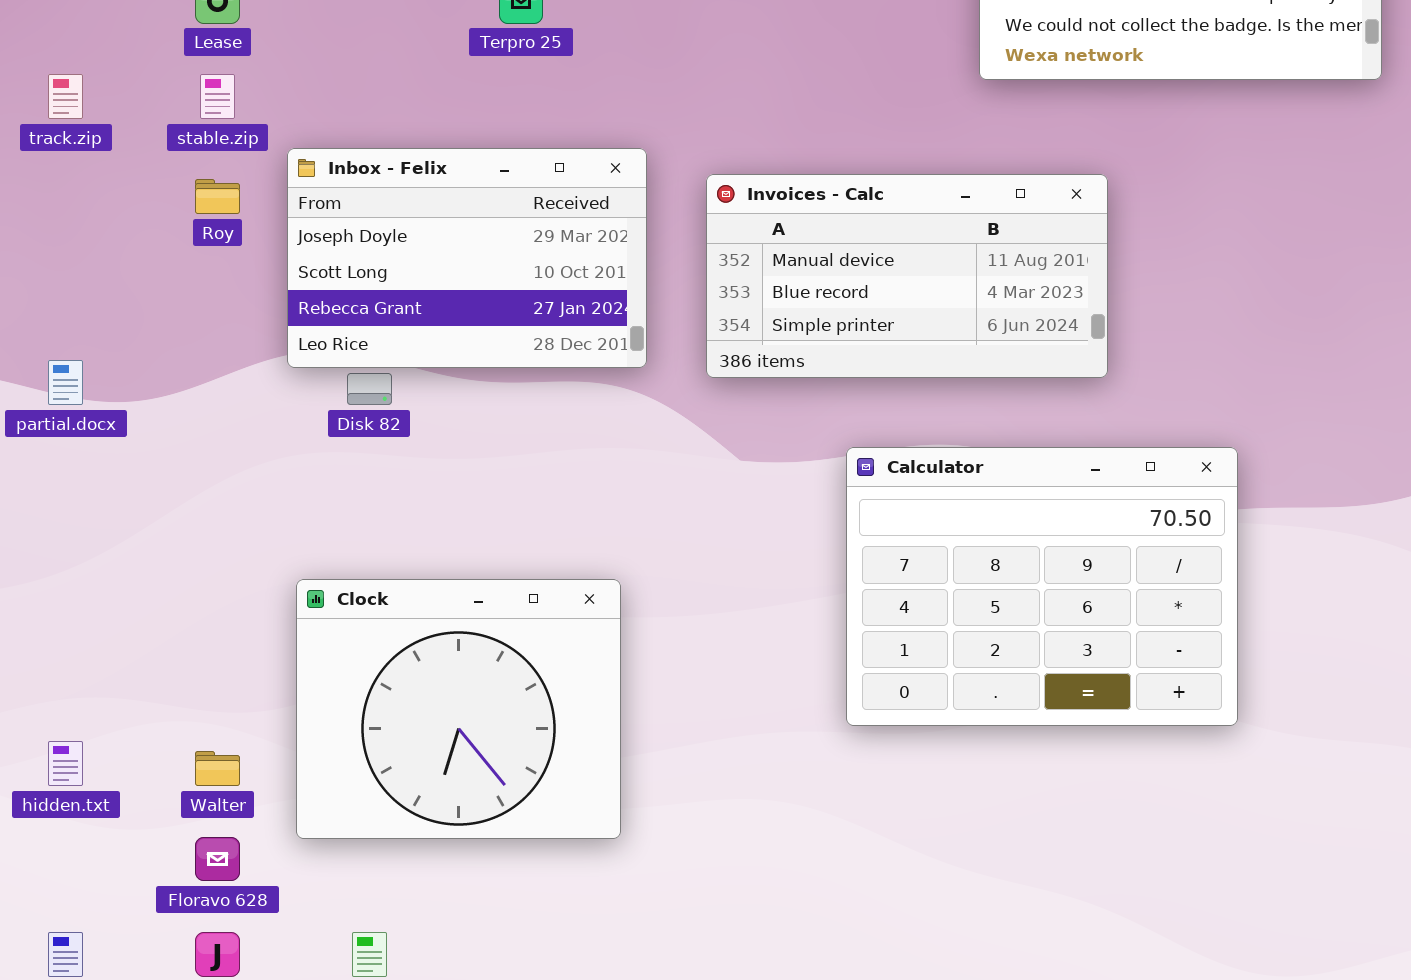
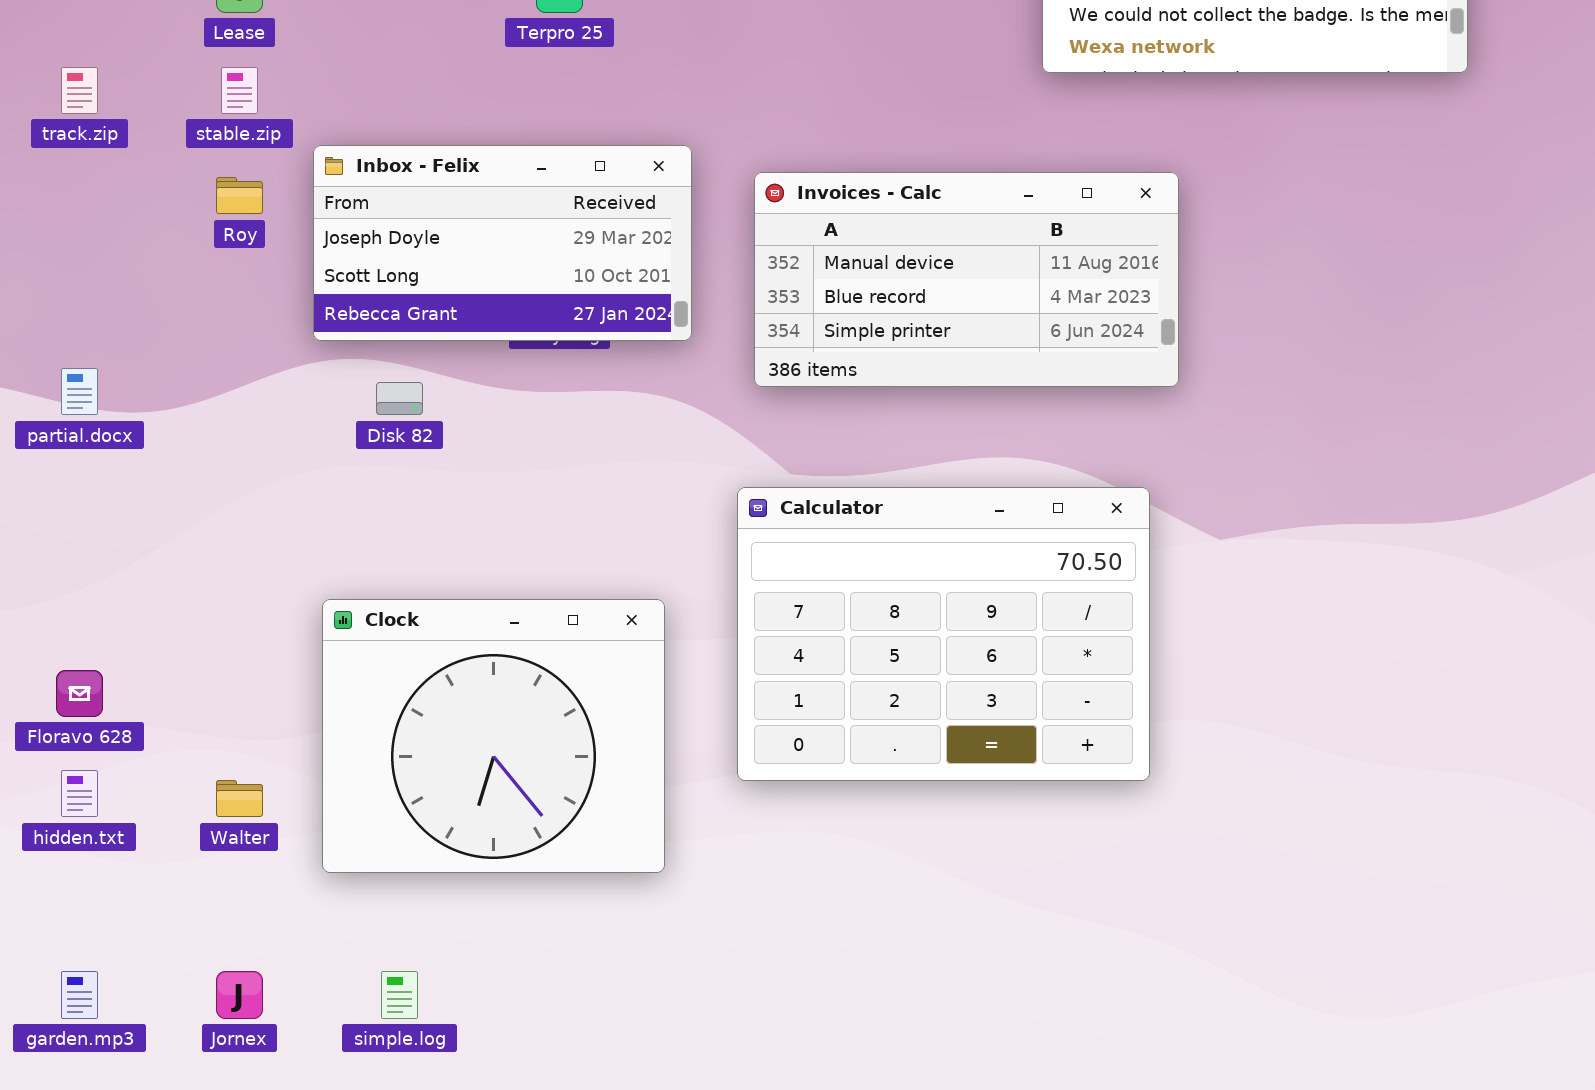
Inbox - Felix: [287,148,647,368] -> [313,145,692,341], resized
Calculator: [846,447,1238,726] -> [737,487,1150,781], moved
Floravo 628: [195,837,240,881] -> [56,670,103,717], moved

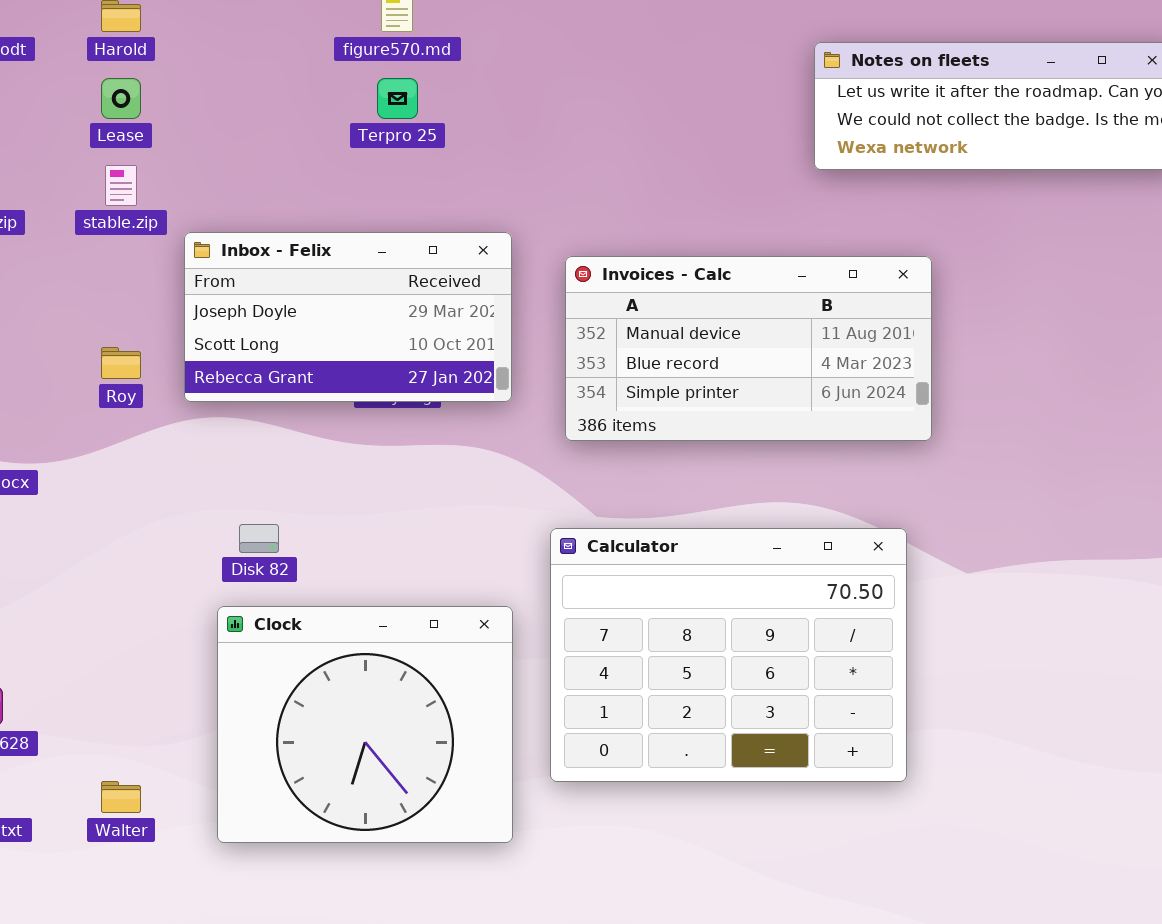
Roy: [216,177,263,214] -> [101,347,141,379], moved
Disk 82: [376,382,423,415] -> [239,524,279,553], moved
Clock: [322,599,665,873] -> [217,606,513,843], moved

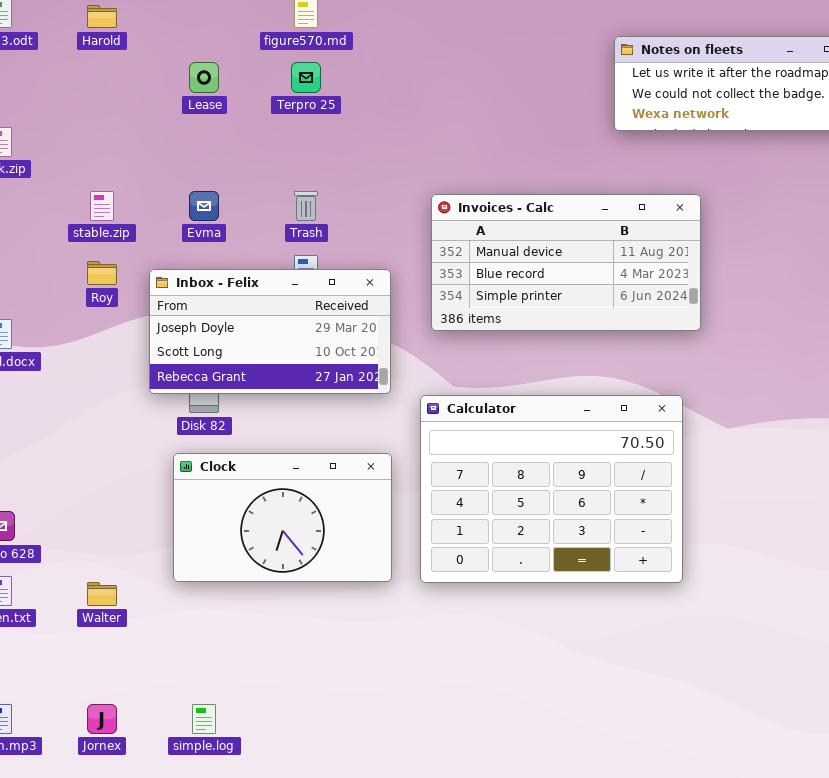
Lease: [101,78,141,119] -> [189,62,219,93], moved
stable.zip: [105,165,137,206] -> [90,191,114,221], moved
Inbox - Felix: [184,232,512,402] -> [149,269,391,394], moved
Clock: [217,606,513,843] -> [173,453,392,582], resized

